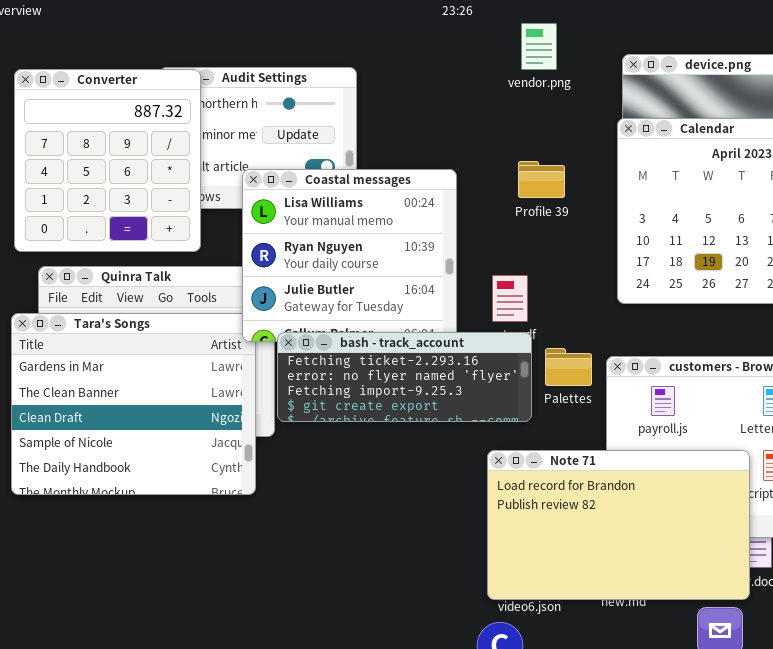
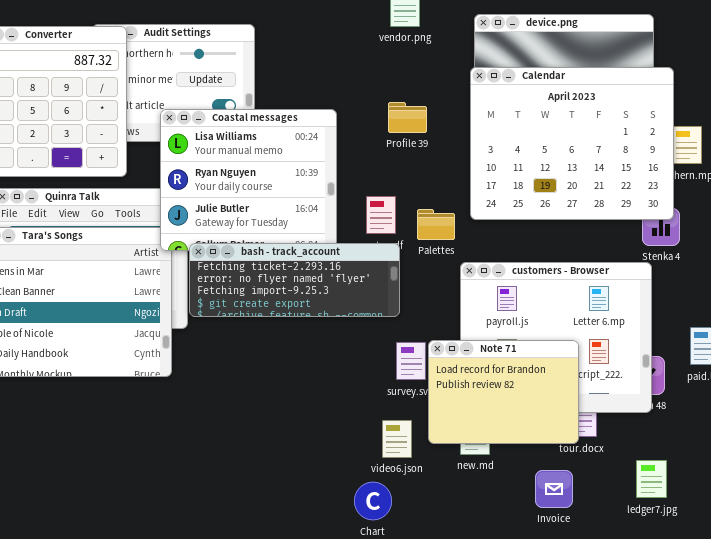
Palettes: [545,348,592,386] -> [417,209,455,240], moved
Note 71: [487,450,750,600] -> [428,340,579,444], resized

